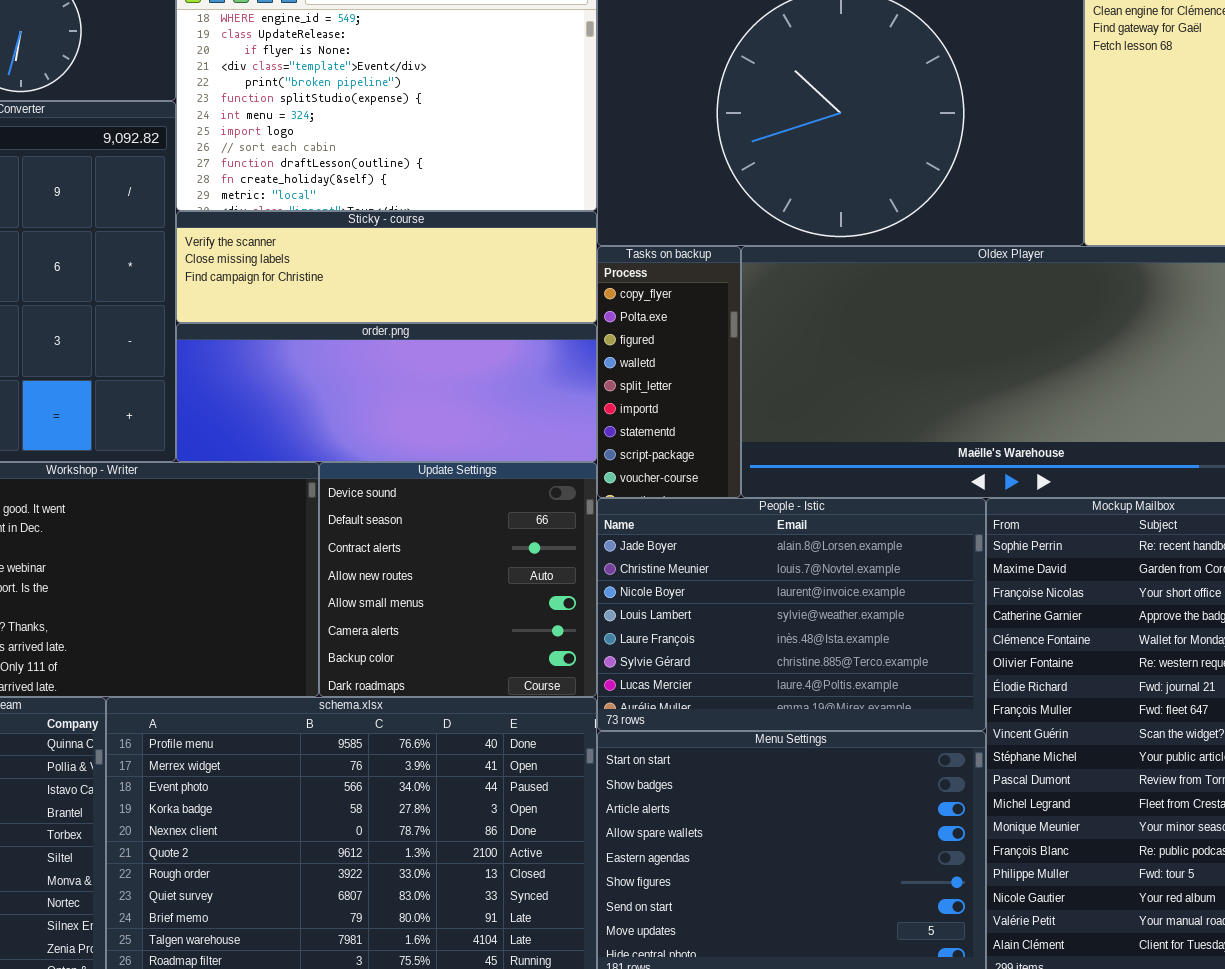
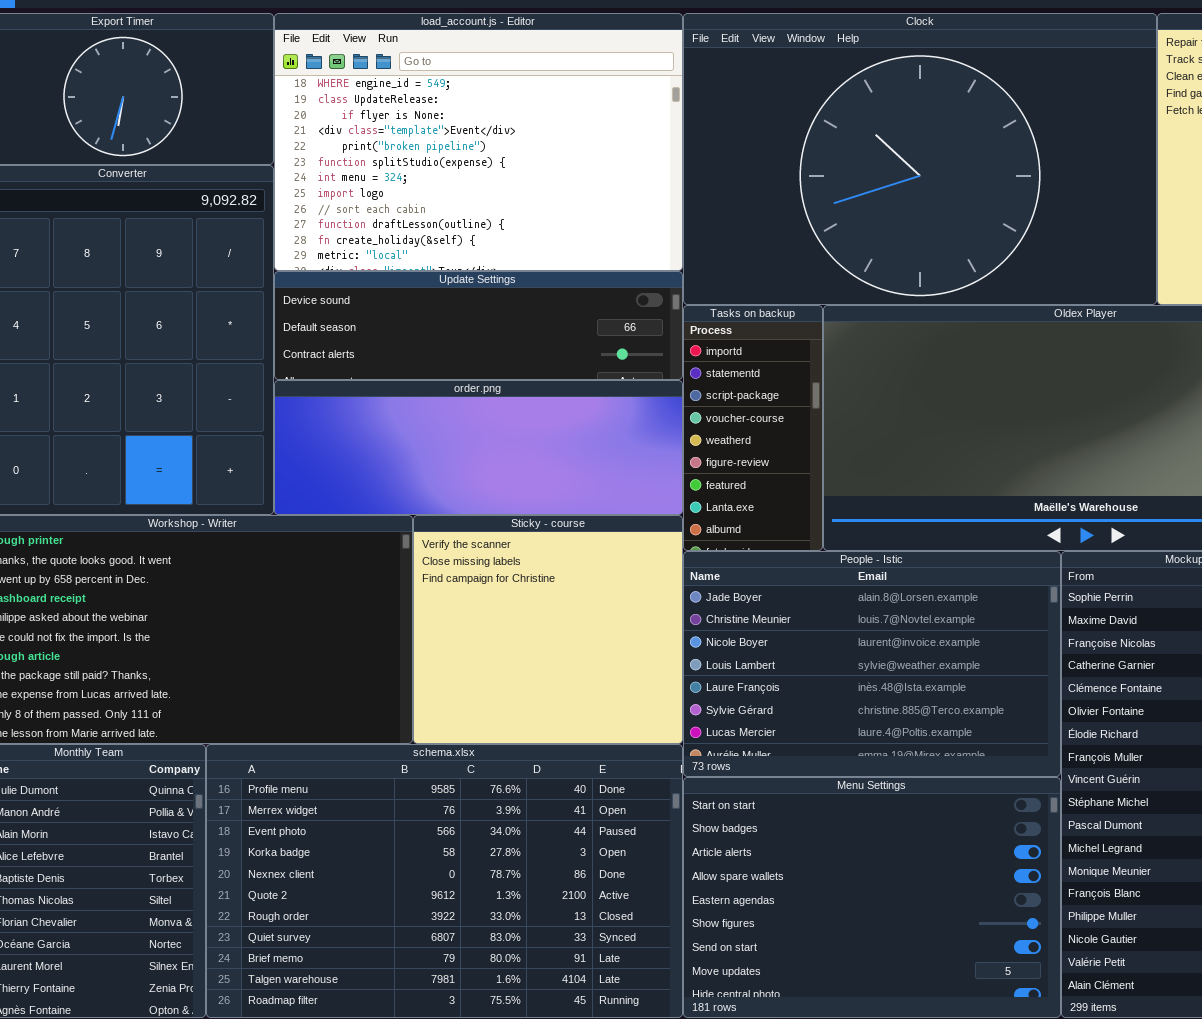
Sticky - course: [176,211,597,323] -> [413,515,683,744], moved, resized
Tasks on backup: [597,246,741,498] -> [683,305,823,551], scrolled down 5 rows
Update Settings: [319,462,597,697] -> [274,271,683,380], moved, resized

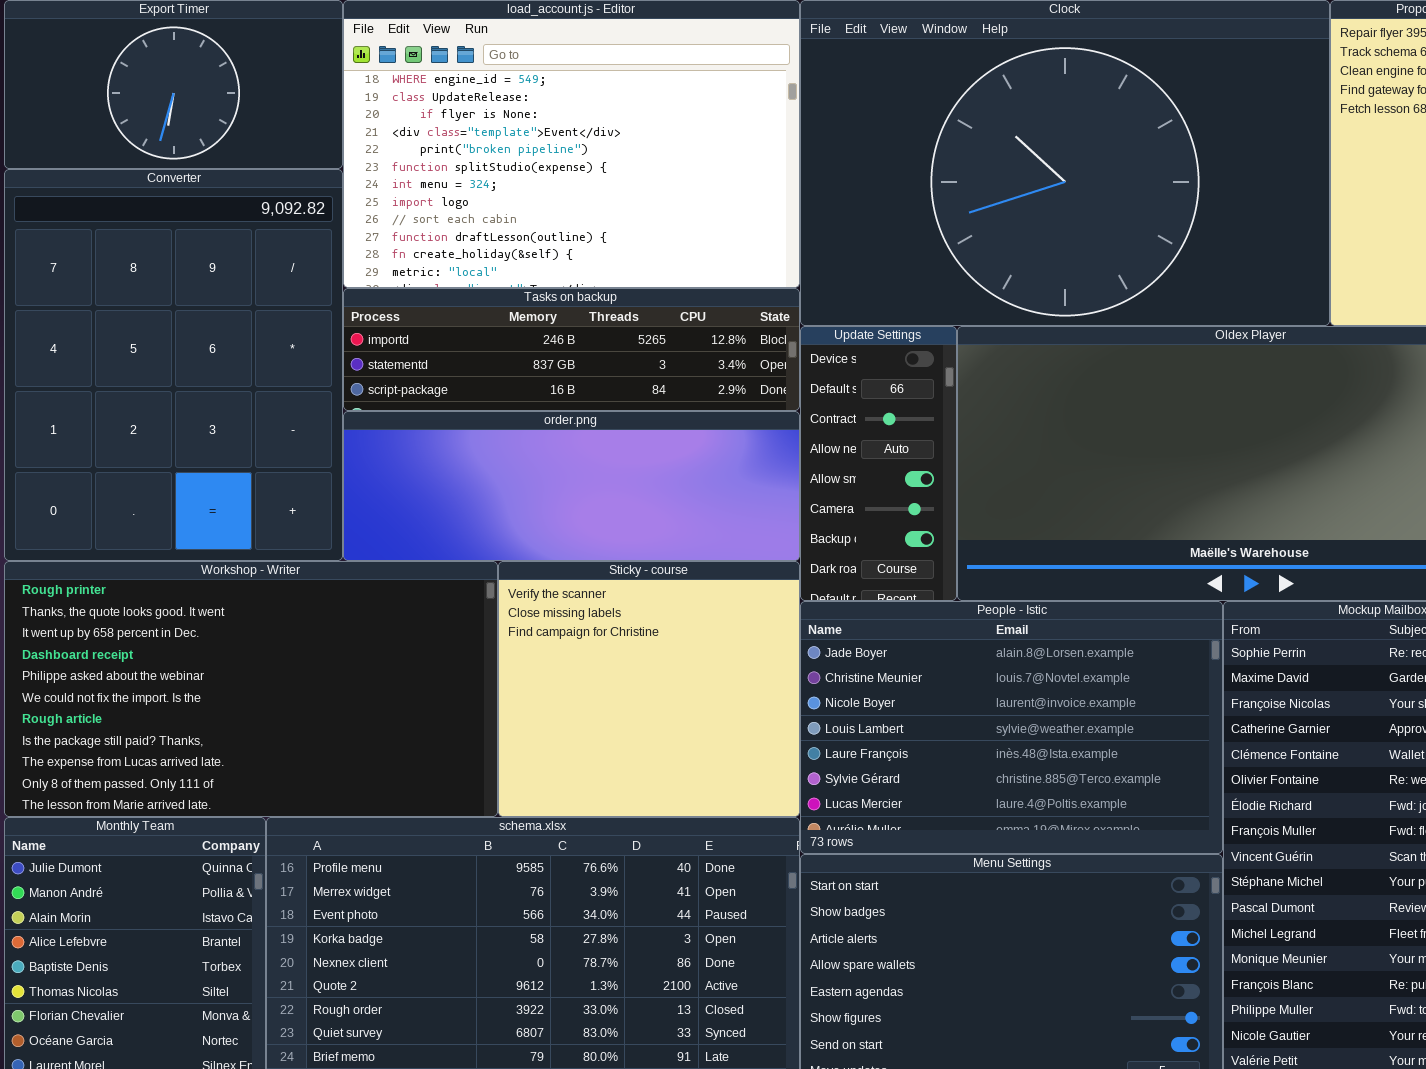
Update Settings: [274,271,683,380] -> [800,326,957,601], moved, resized
Tasks on backup: [683,305,823,551] -> [343,288,800,411], moved, resized

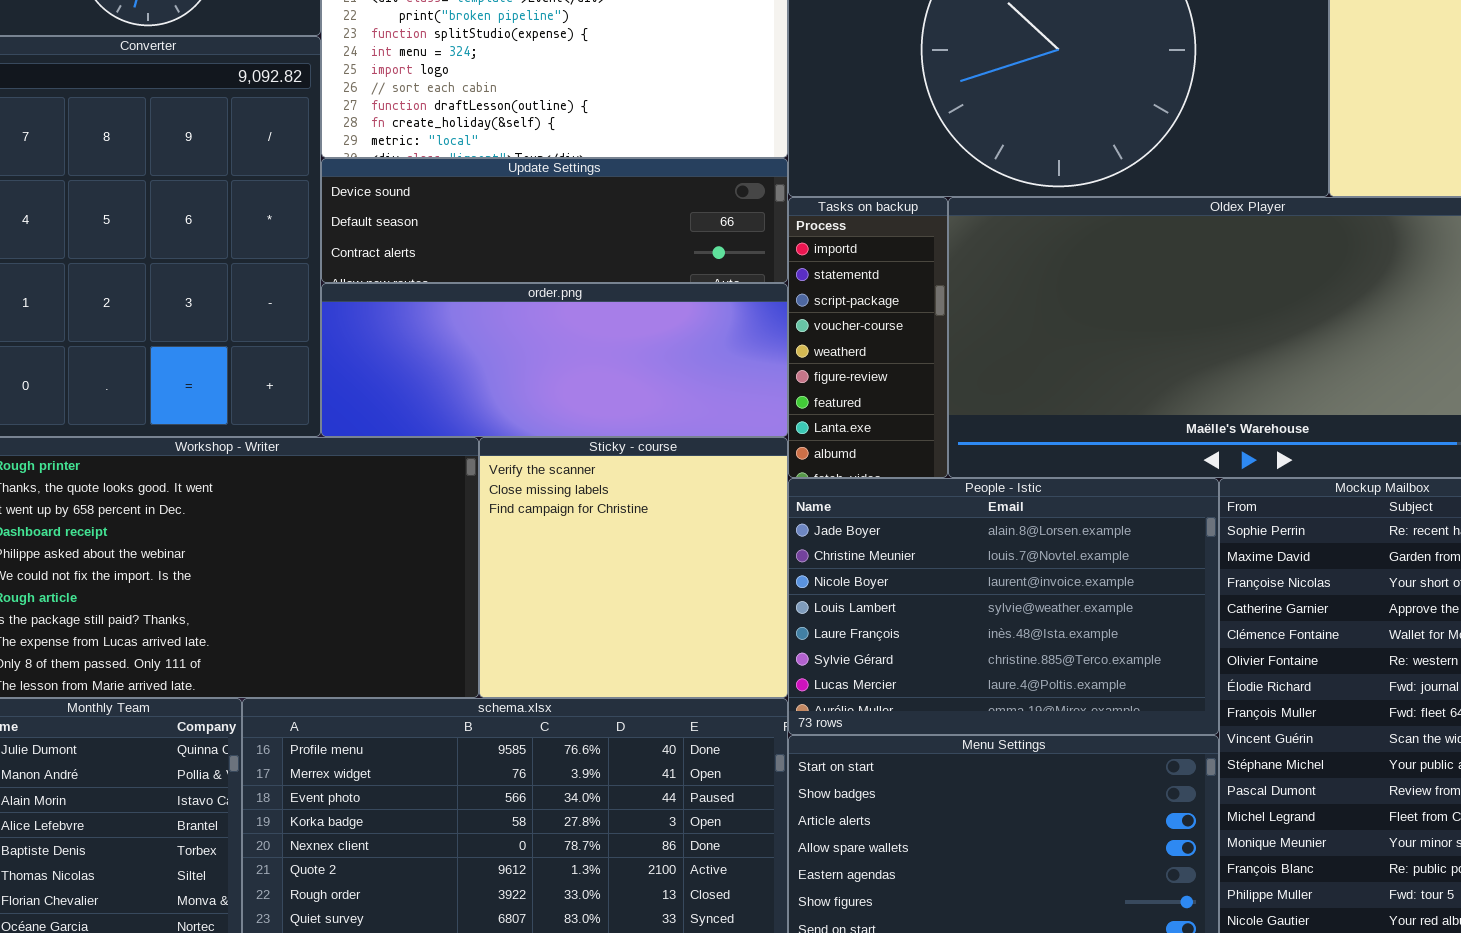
Tasks on backup: [343,288,800,411] -> [788,197,948,478], moved, resized
Update Settings: [800,326,957,601] -> [321,158,788,283], moved, resized

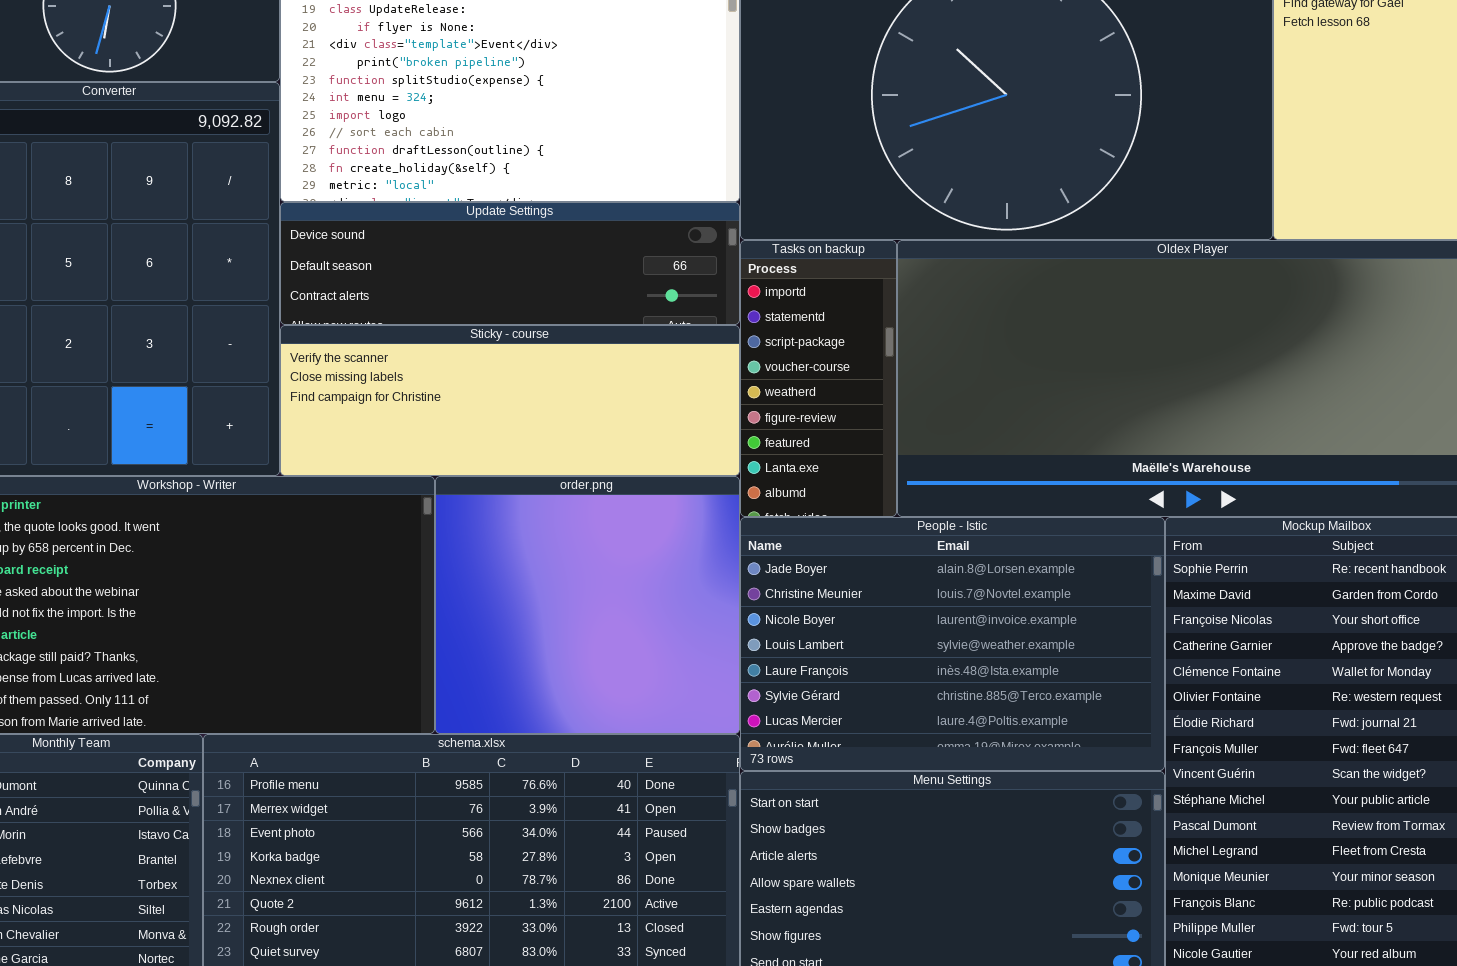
order.png: [321,283,788,437] -> [435,476,740,734], moved, resized
Sticky - course: [479,437,788,698] -> [280,325,740,476], moved, resized

